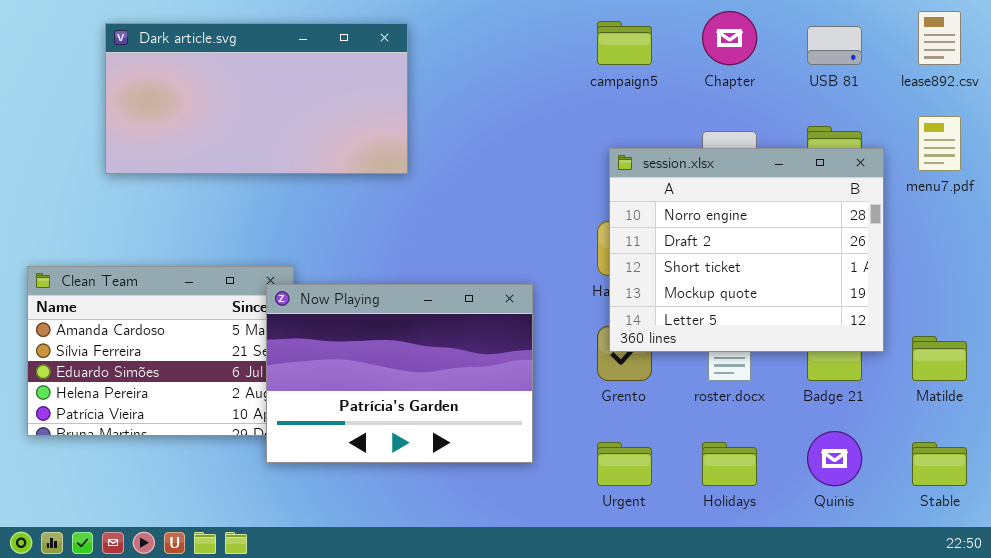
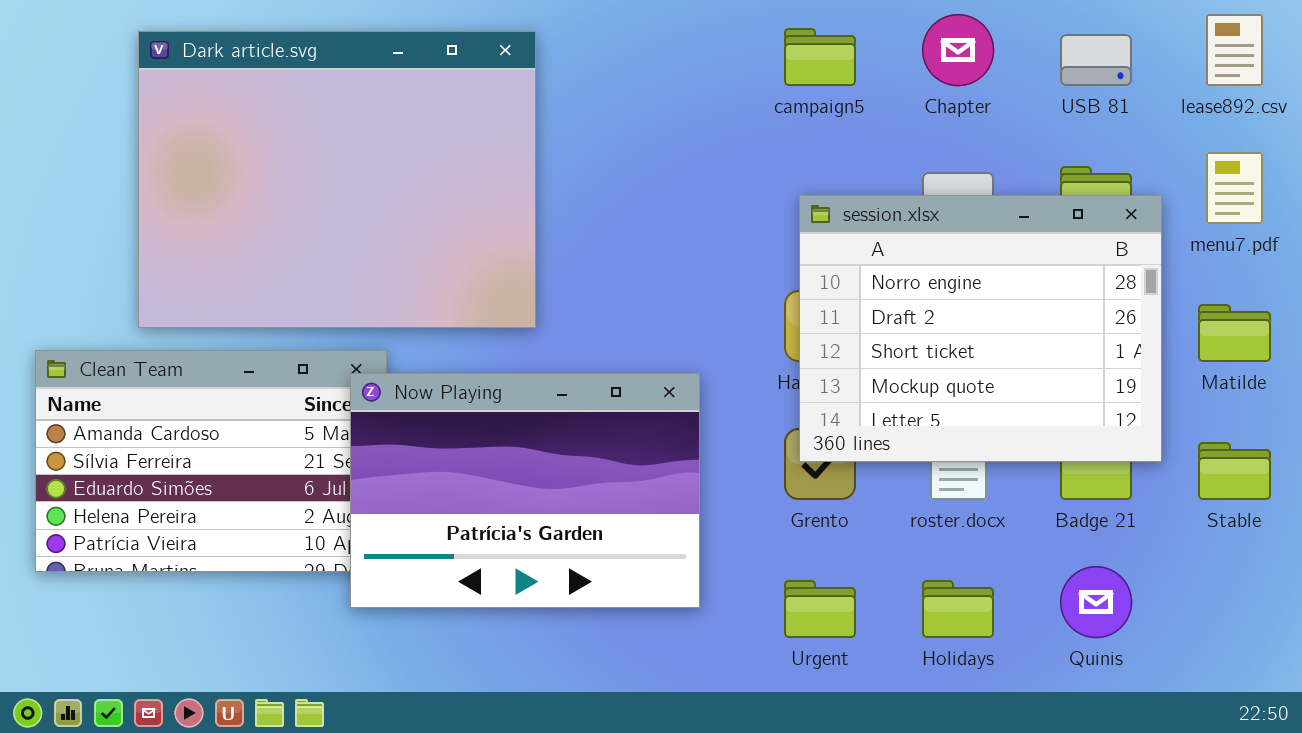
Dark article.svg: [105,23,408,174] -> [138,31,536,328], resized
Matilde: [912,336,967,381] -> [1198,304,1271,362], moved
Stable: [912,442,967,486] -> [1198,442,1271,500], moved

